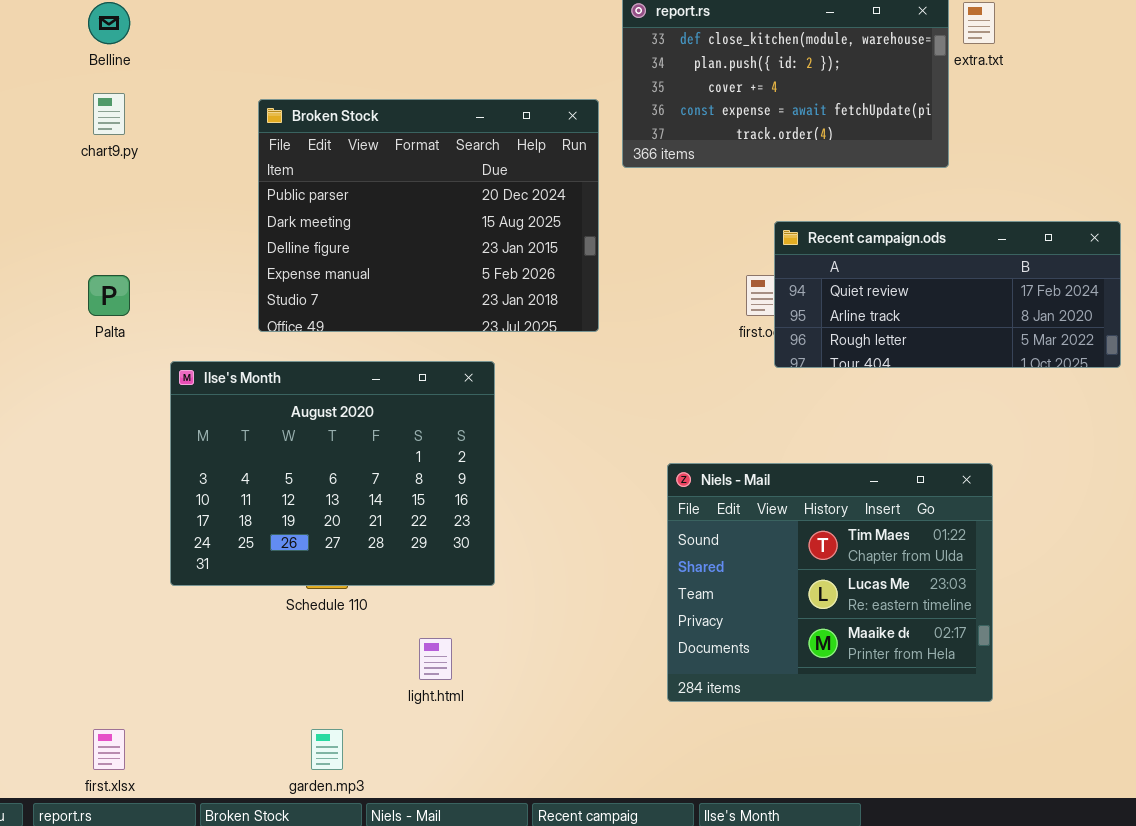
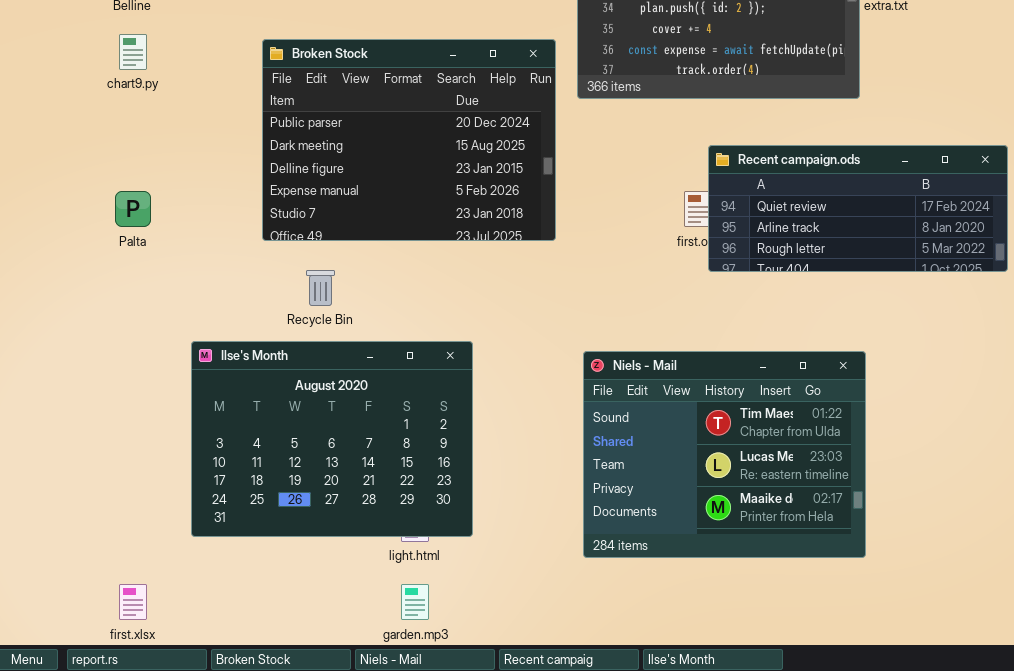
Ilse's Month: [170,361,495,586] -> [191,341,473,537], moved
Niels - Mail: [667,463,993,702] -> [583,351,866,558], moved
garden.mp3: [311,729,343,770] -> [401,584,429,620], moved

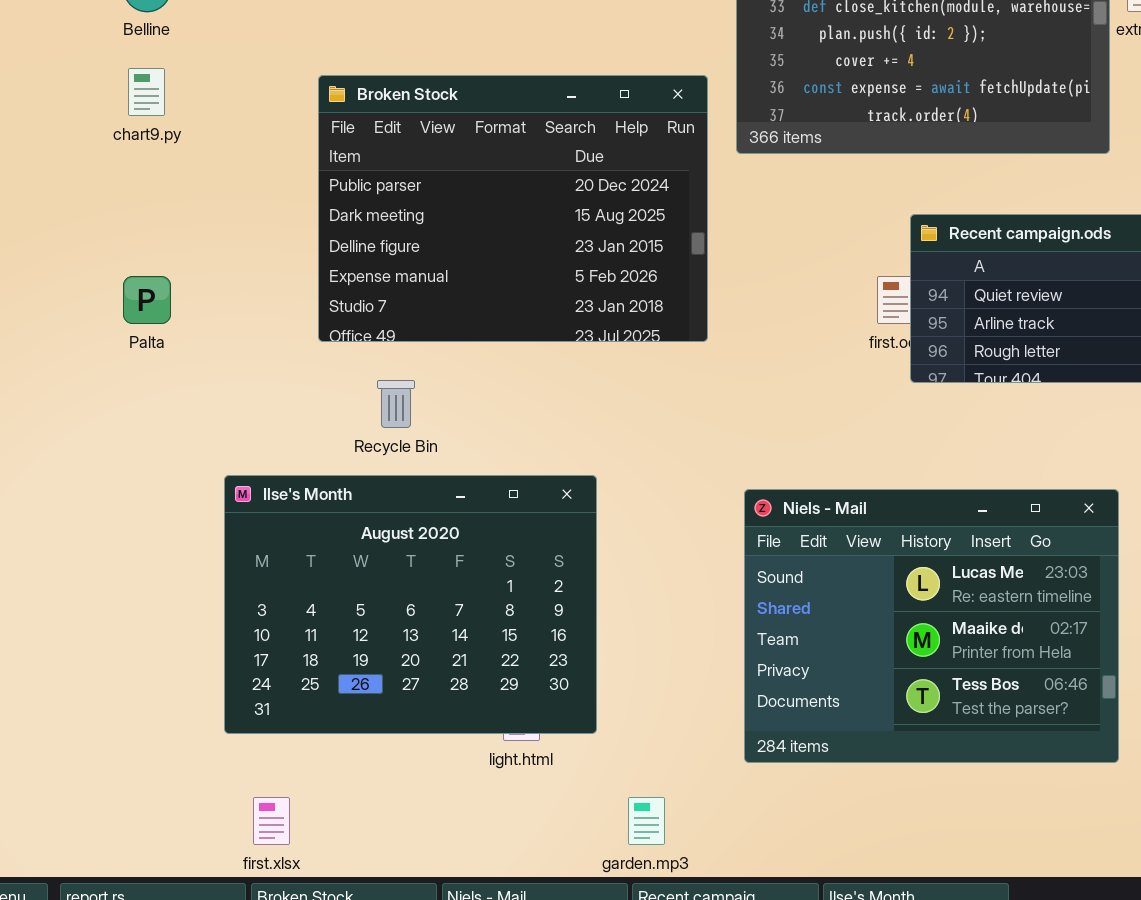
Niels - Mail: [583,351,866,558] -> [744,489,1119,763], scrolled down 1 row
first.xlsx: [119,584,147,620] -> [253,797,290,845], moved
garden.mp3: [401,584,429,620] -> [628,797,665,845], moved

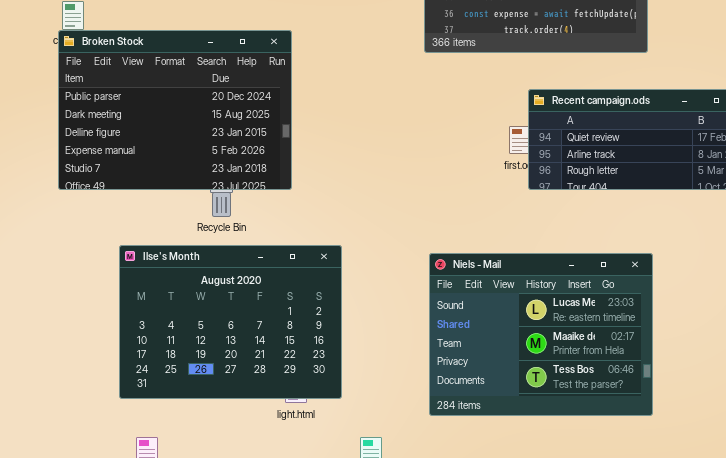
Broken Stock: [318,75,708,342] -> [58,30,292,190], moved

